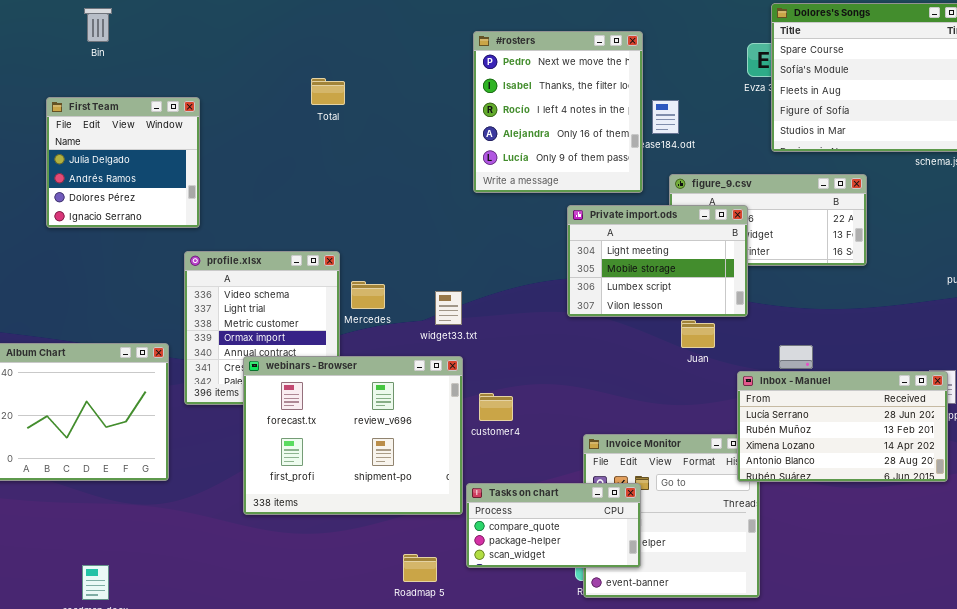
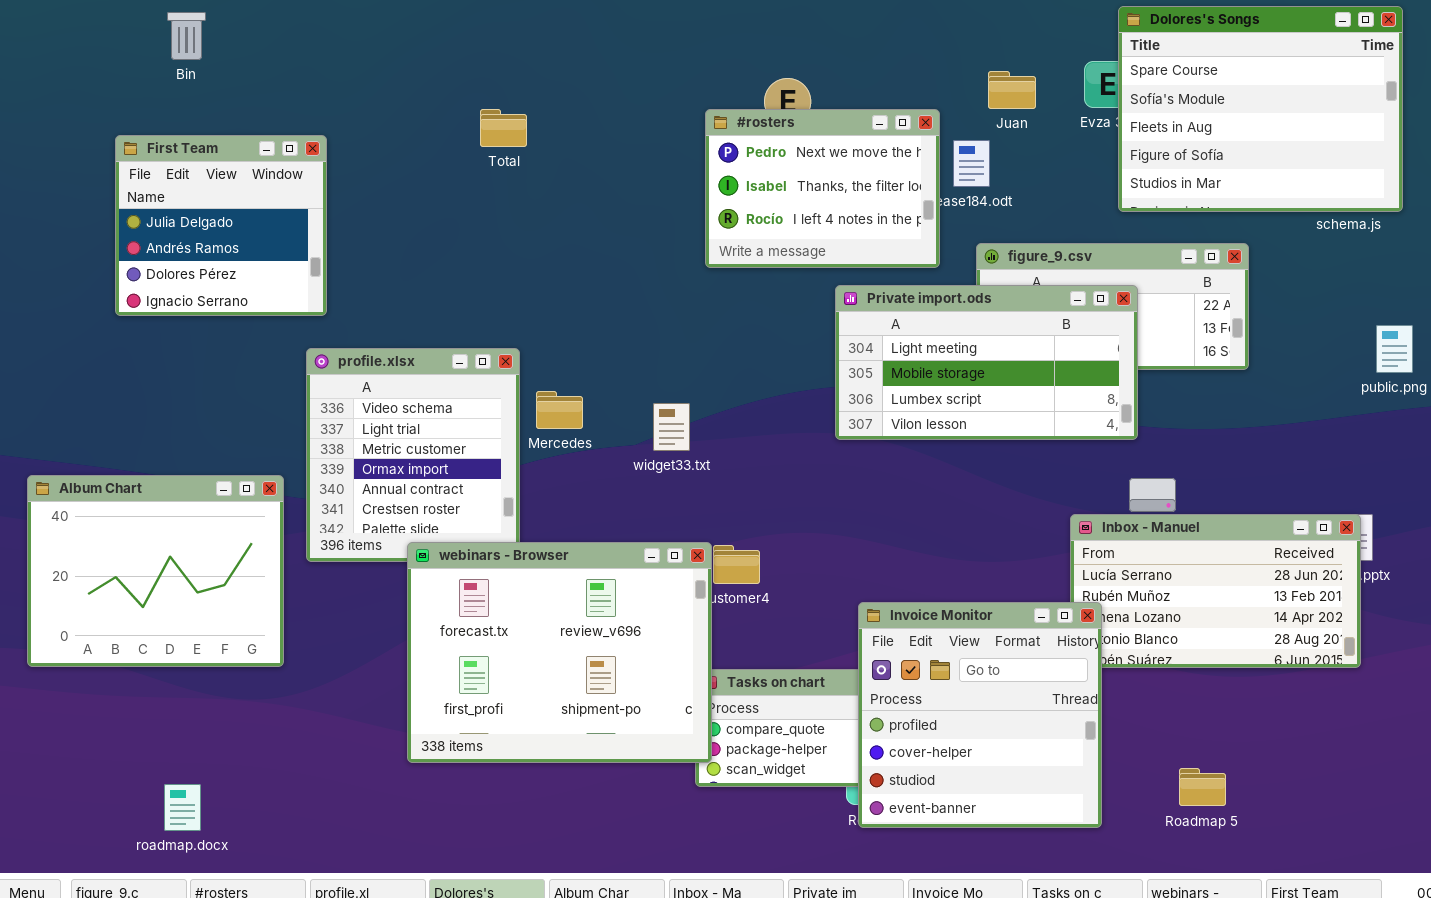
#rosters: [473,31,643,193] -> [705,109,940,268], resized
Private import.ods: [567,205,748,317] -> [835,285,1138,440], resized
Juan: [681,320,715,348] -> [988,71,1036,109], moved
webinars - Browser: [243,356,463,515] -> [407,542,712,763], moved
Invoice Monitor: [583,434,760,598] -> [858,602,1102,828], raised
Roadmap 5: [403,554,437,582] -> [1179,768,1226,806], moved

